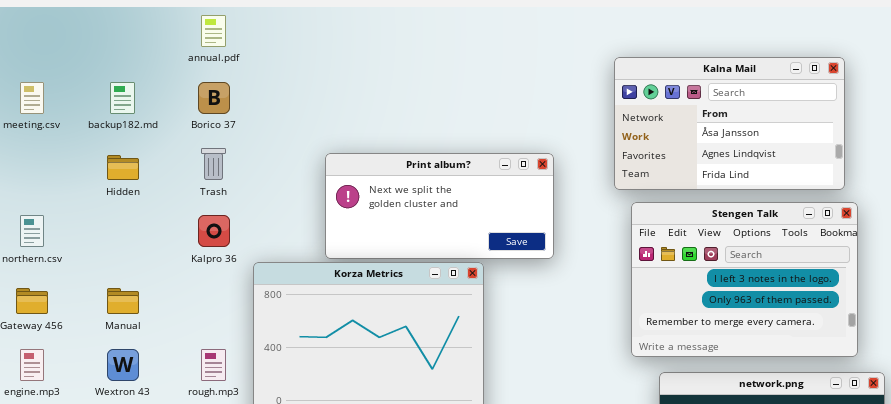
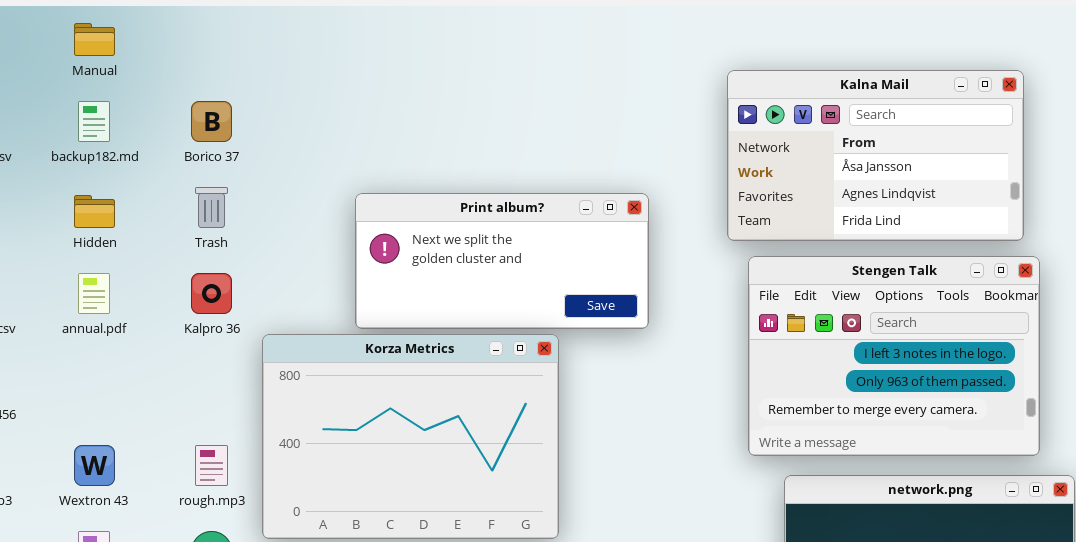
annual.pdf: [201,15,226,47] -> [78,273,110,314], moved
Manual: [107,288,139,314] -> [74,23,115,56], moved

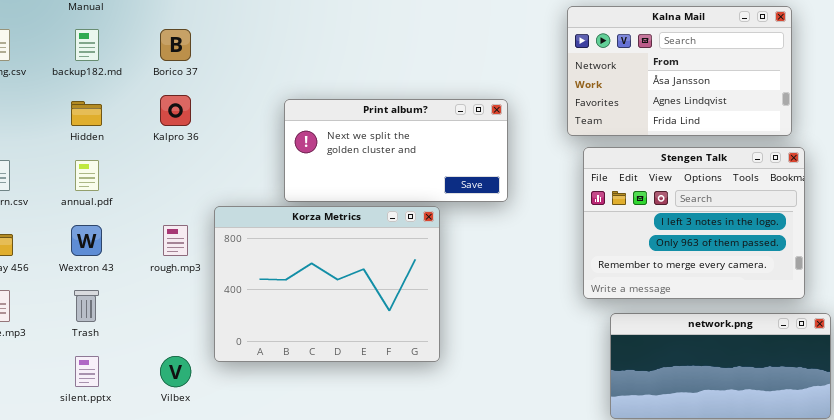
Trash: [195,187,228,228] -> [74,290,99,322], moved
Kalpro 36: [191,273,232,314] -> [160,95,191,126], moved
Wextron 43: [74,445,115,486] -> [71,225,102,256], moved
rough.mp3: [195,445,228,486] -> [163,225,188,256], moved

